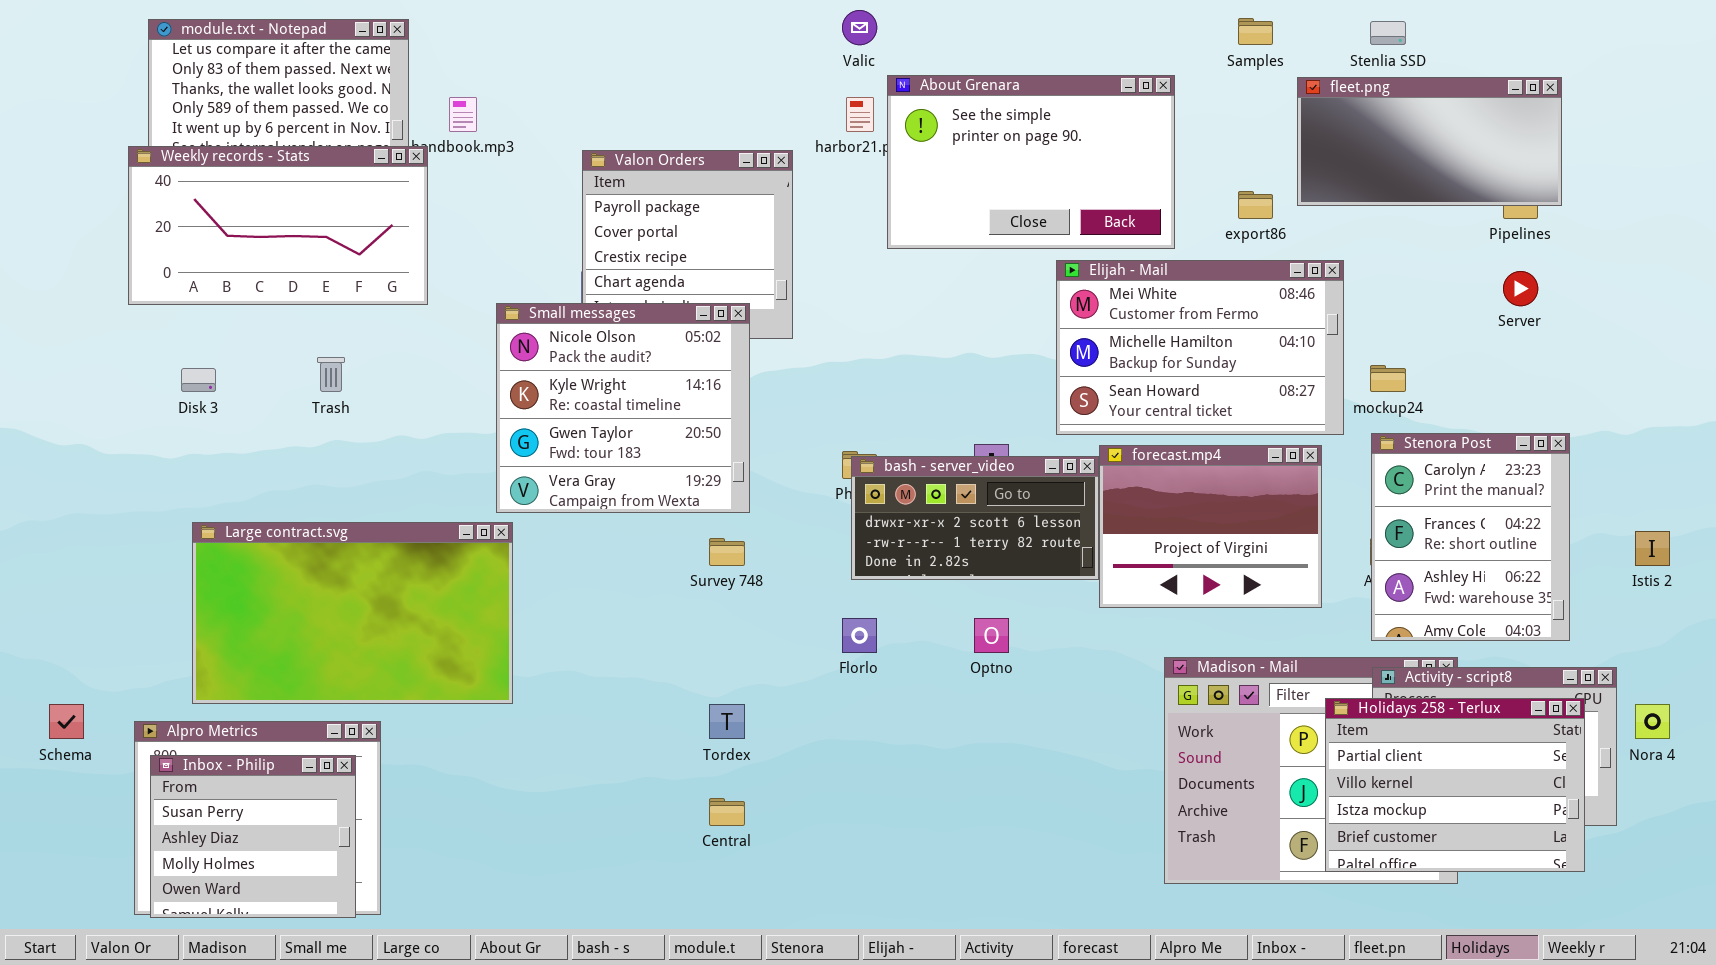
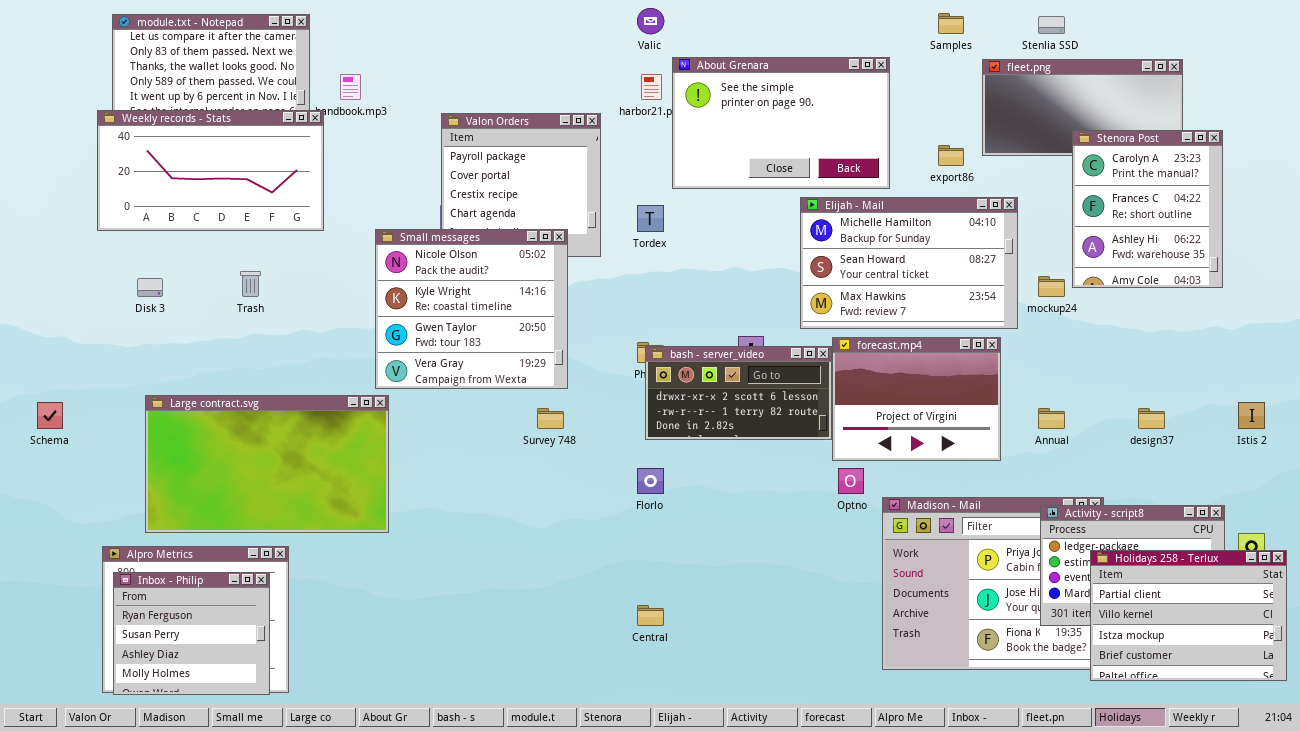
Elijah - Mail: [1056,260,1344,435] -> [800,197,1018,329], scrolled down 1 row
Stenora Post: [1371,433,1570,641] -> [1072,130,1223,288], moved
Optno: [974,618,1009,653] -> [838,468,864,494], moved
Holidays 258 - Terlux: [1325,698,1585,872] -> [1090,550,1287,681], moved
Schema: [49,704,84,739] -> [37,402,63,429], moved
Tordex: [709,704,745,739] -> [637,205,664,232], moved
Inbox - Philip: [150,755,356,918] -> [113,572,270,695], scrolled up 1 row
Central: [709,798,745,826] -> [637,605,664,626], moved

